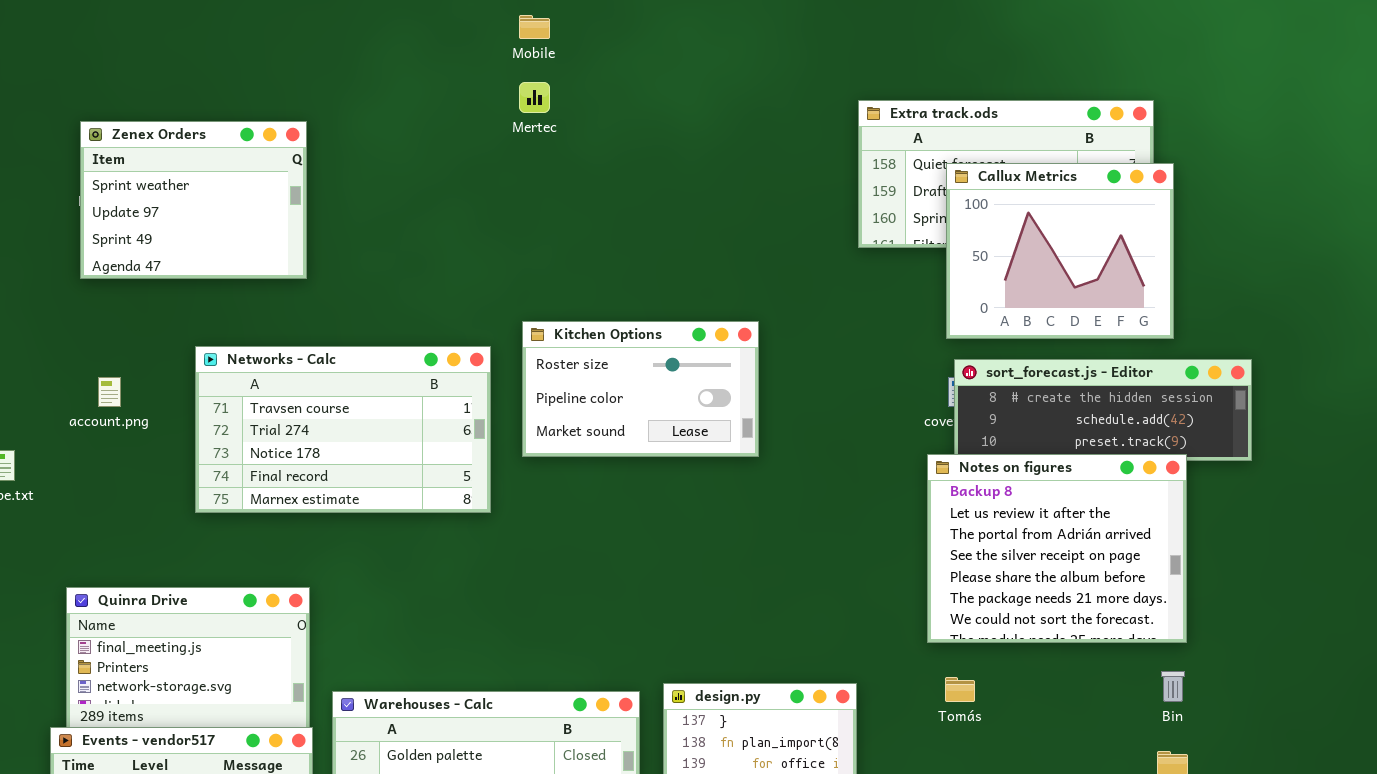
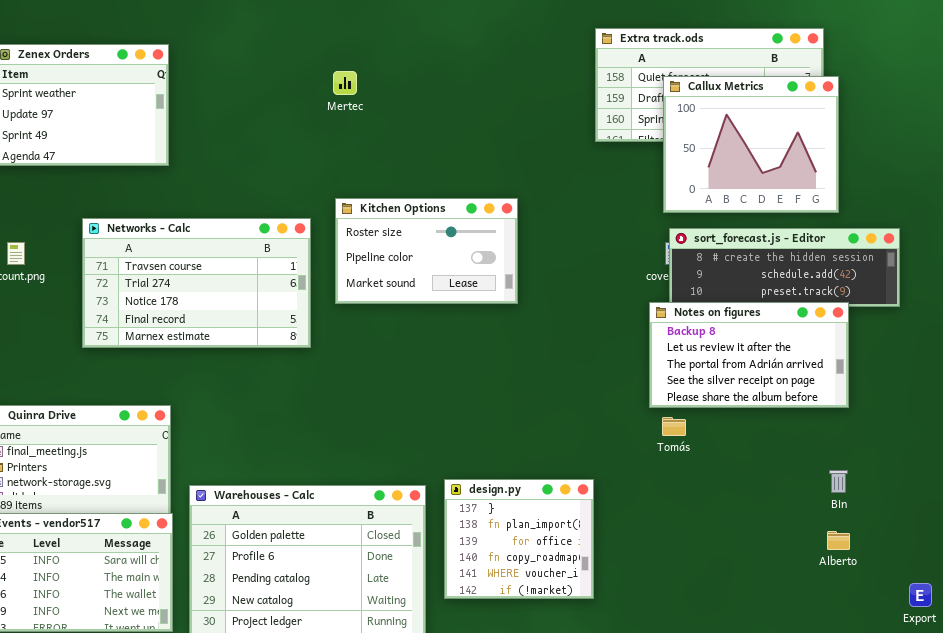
Mertec: [519,82,550,113] -> [333,71,357,95], moved
Notes on figures: [927,454,1187,643] -> [649,302,849,408], resized
Tomás: [945,677,975,702] -> [662,417,686,436], moved

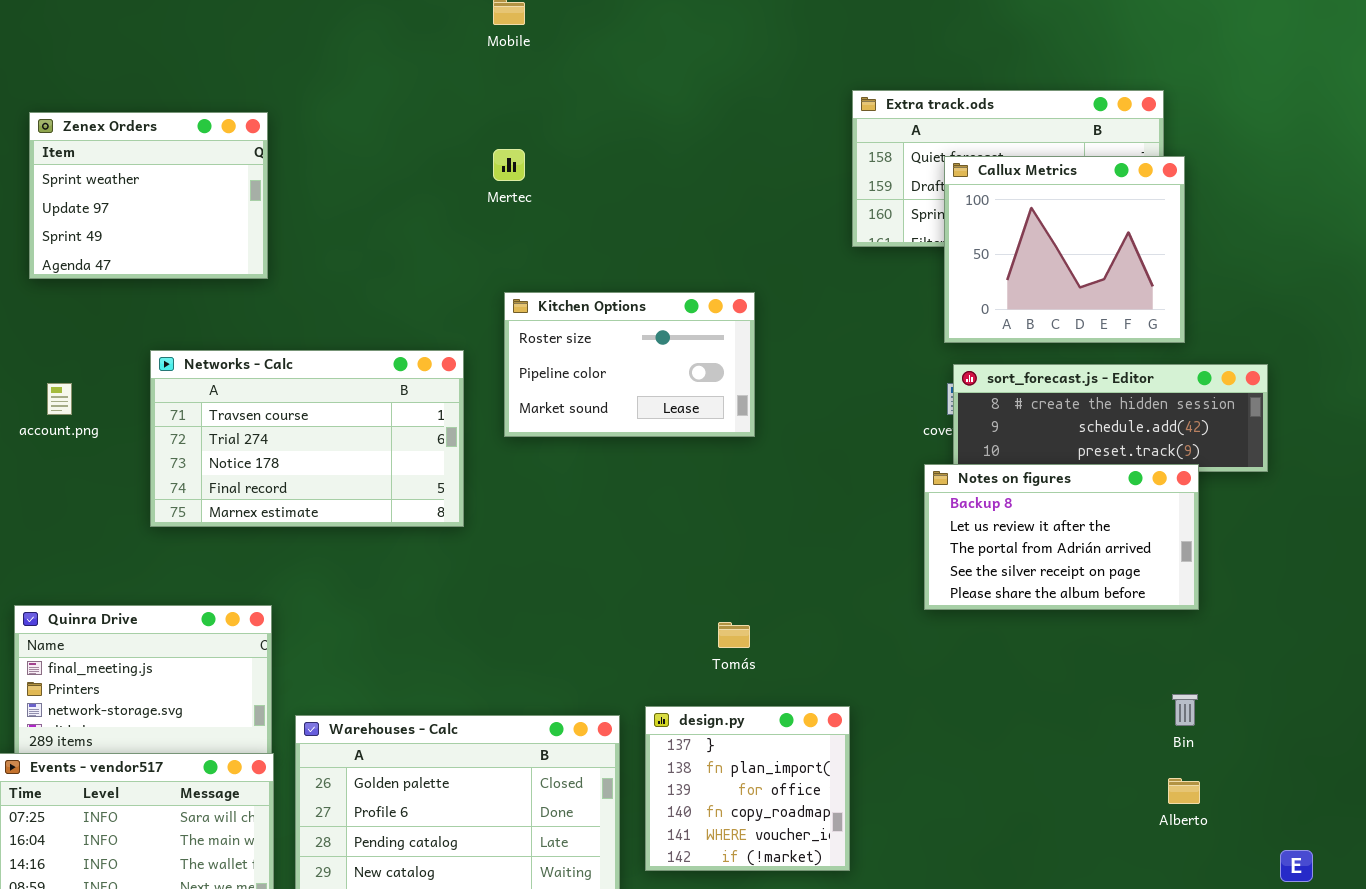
Kitchen Options: [335,198,518,304] -> [504,292,755,437], moved
Tomás: [662,417,686,436] -> [718,622,750,648], moved

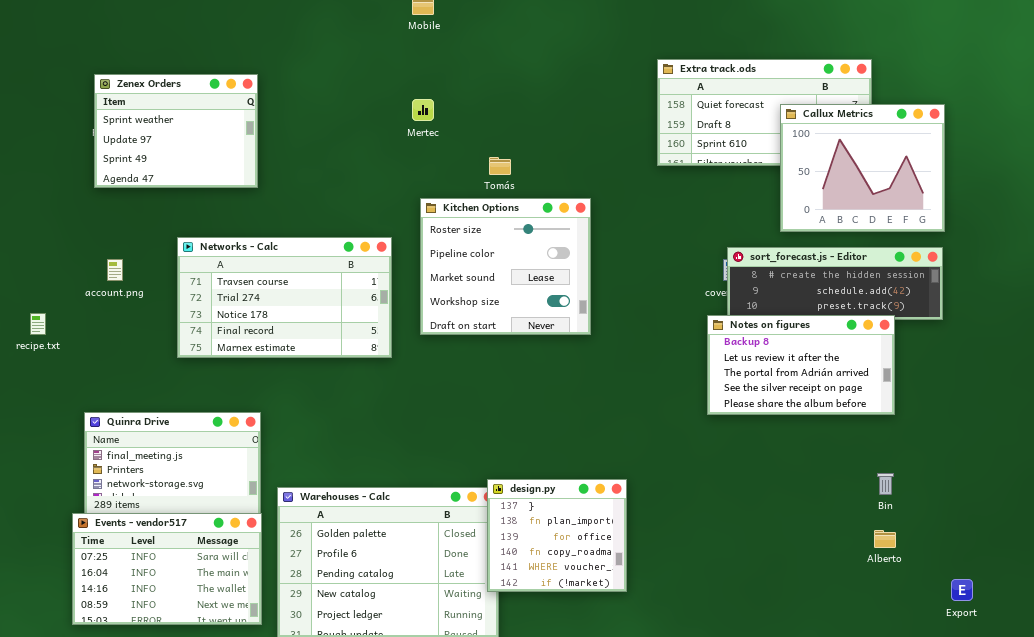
Callux Metrics: [944,156,1185,343] -> [780,104,945,232], moved
Kitchen Options: [504,292,755,437] -> [420,198,591,335], resized
Tomás: [718,622,750,648] -> [489,157,511,175], moved
design.py: [645,706,850,871] -> [487,479,627,592], moved

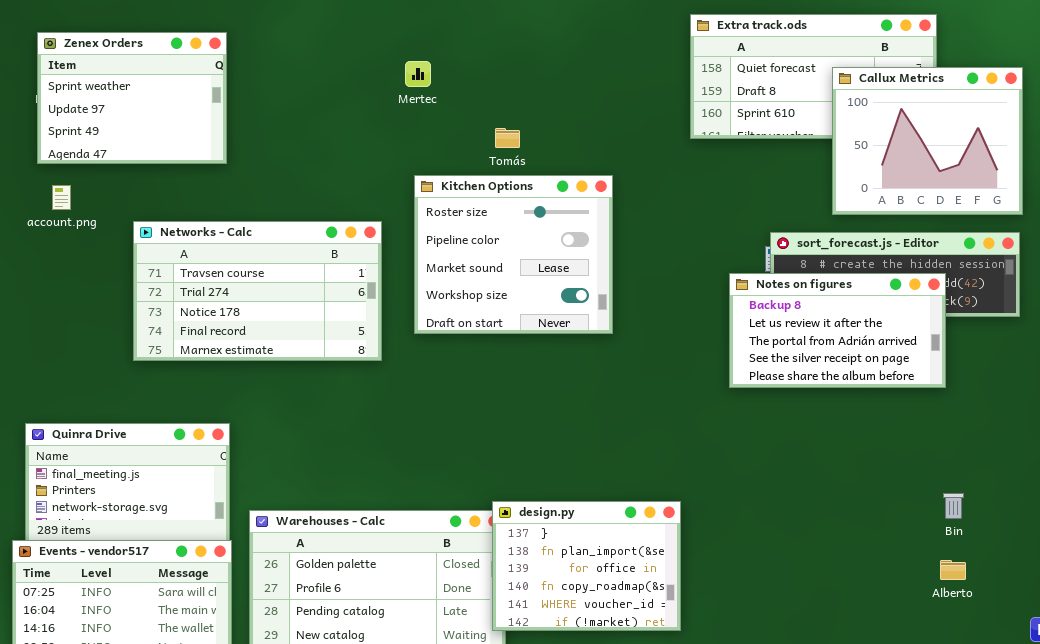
account.png: [107,259,123,281] -> [52,185,71,210], moved
Notes on figures: [707,315,895,415] -> [729,273,946,388], moved
design.py: [487,479,627,592] -> [492,501,681,631], resized

